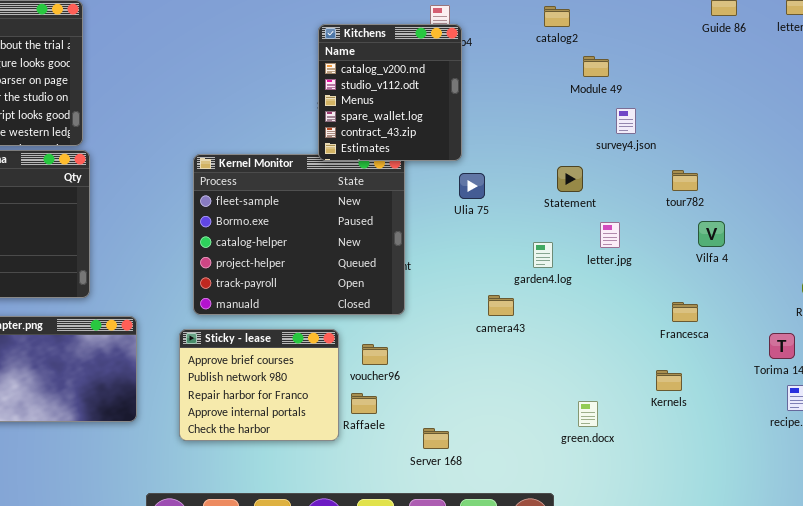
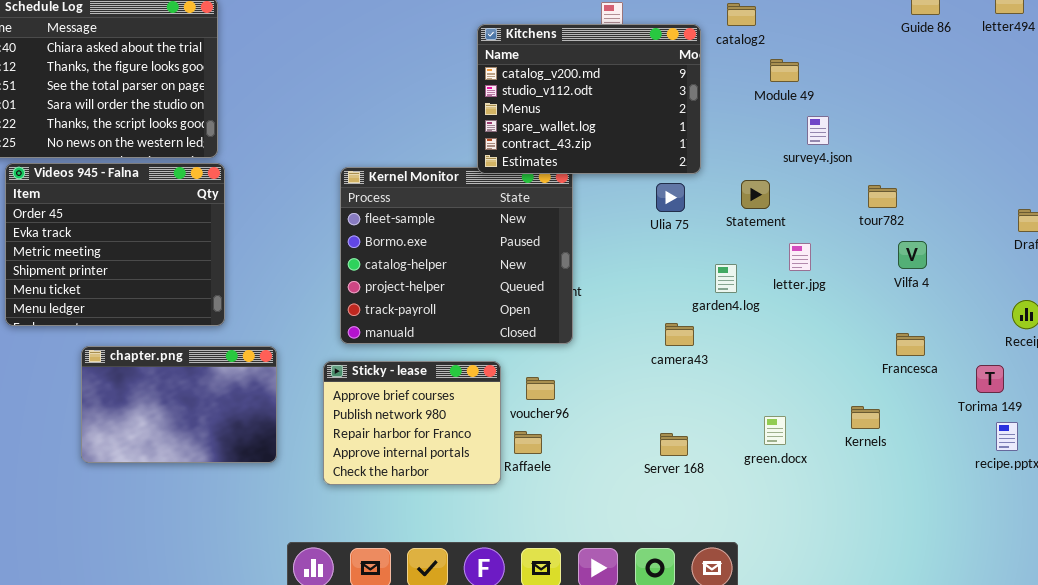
Kitchens: [318,24,462,161] -> [477,24,701,174], resized
Ulia 75: [459,173,485,199] -> [656,183,685,212], moved
Francesca: [672,302,698,322] -> [896,333,925,356], moved
green.docx: [578,401,598,427] -> [764,416,786,445], moved
Server 168: [423,428,449,449] -> [660,433,688,456], moved

